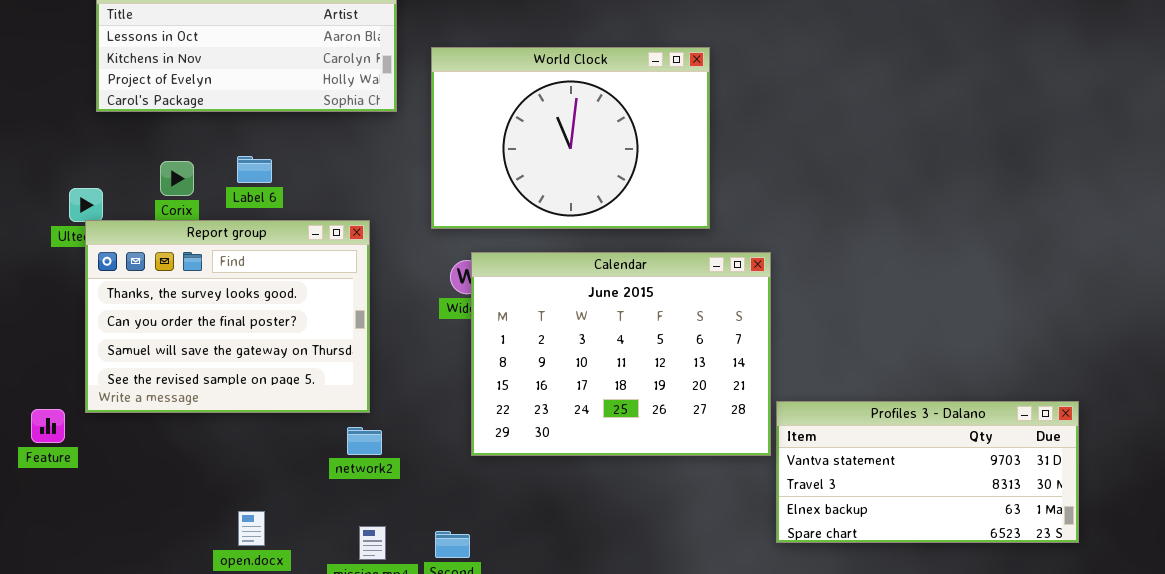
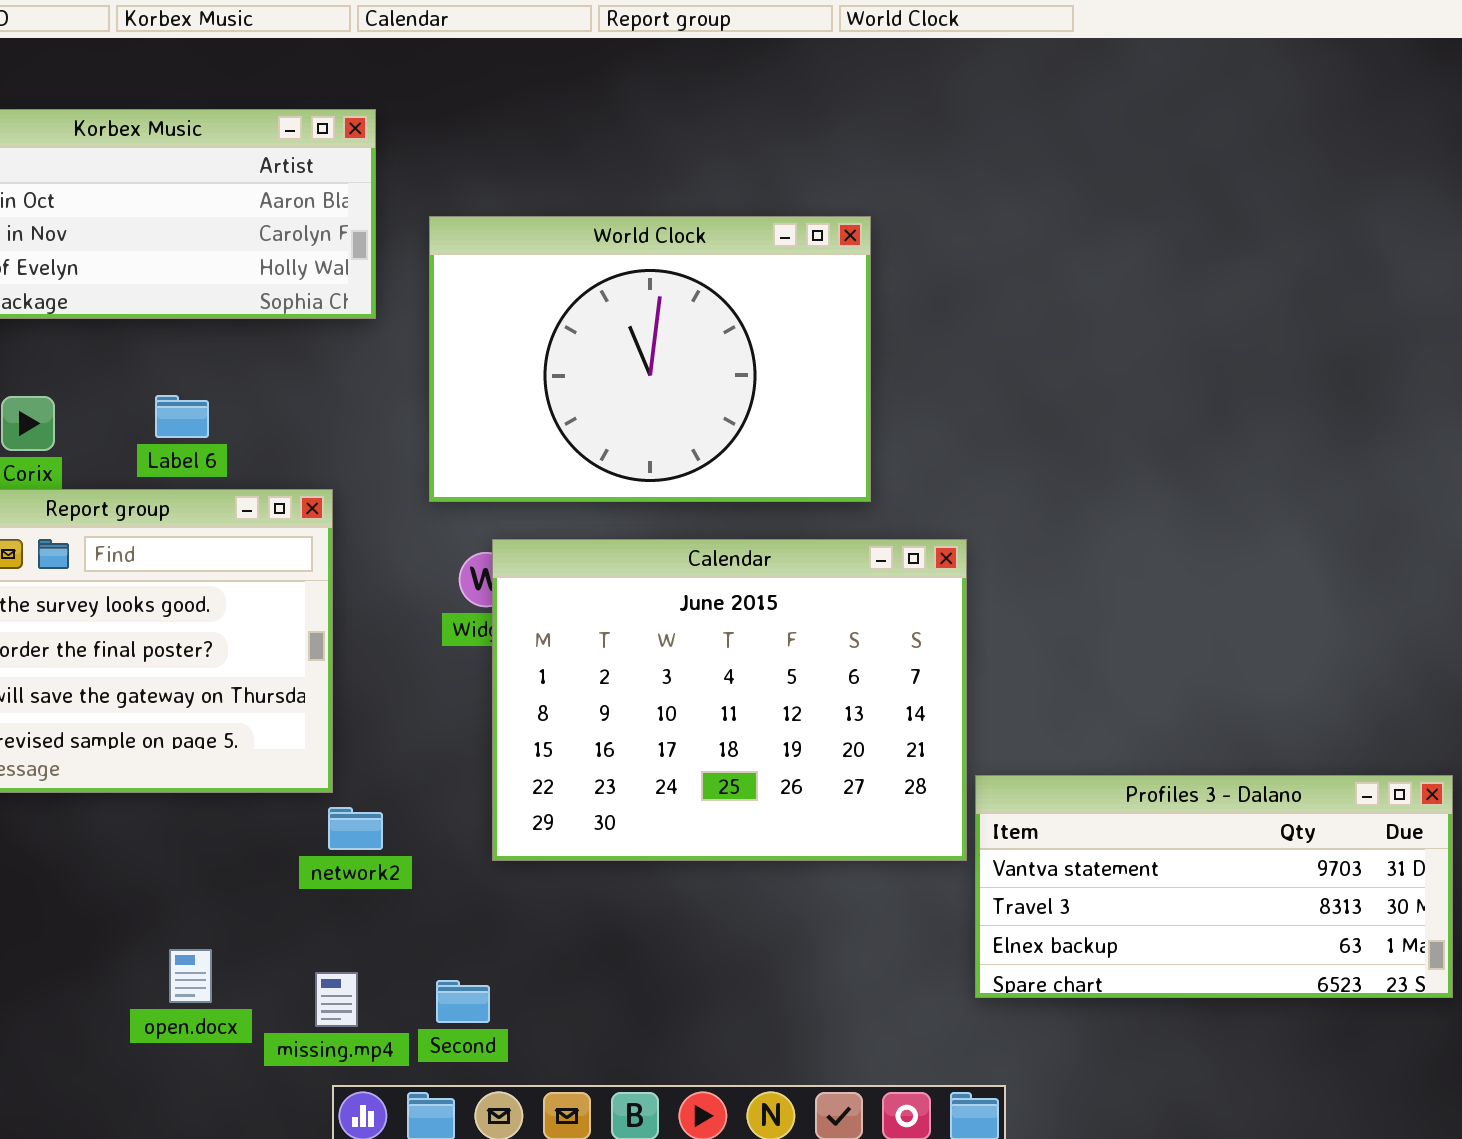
Label 6: [237,156,272,183] -> [155,395,209,438], moved
network2: [347,427,382,455] -> [328,807,383,850], moved
open.docx: [238,511,265,546] -> [169,949,212,1003], moved

